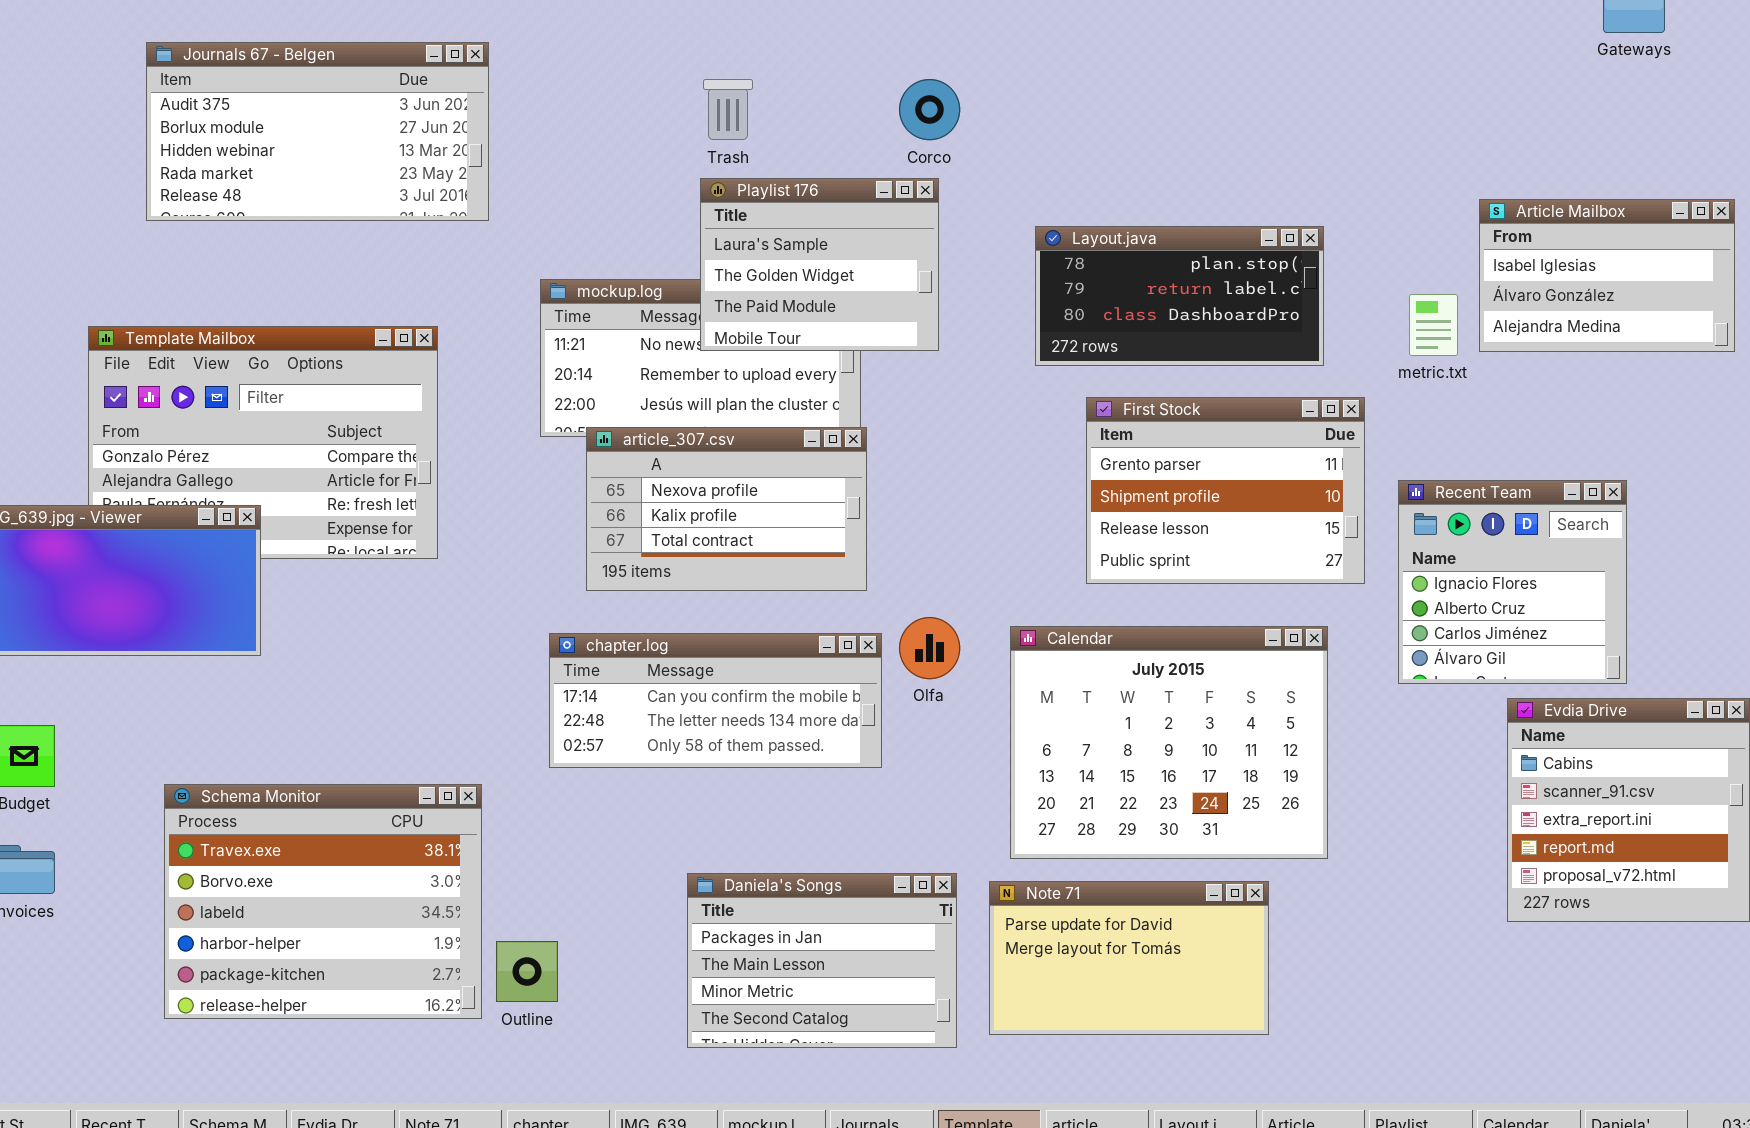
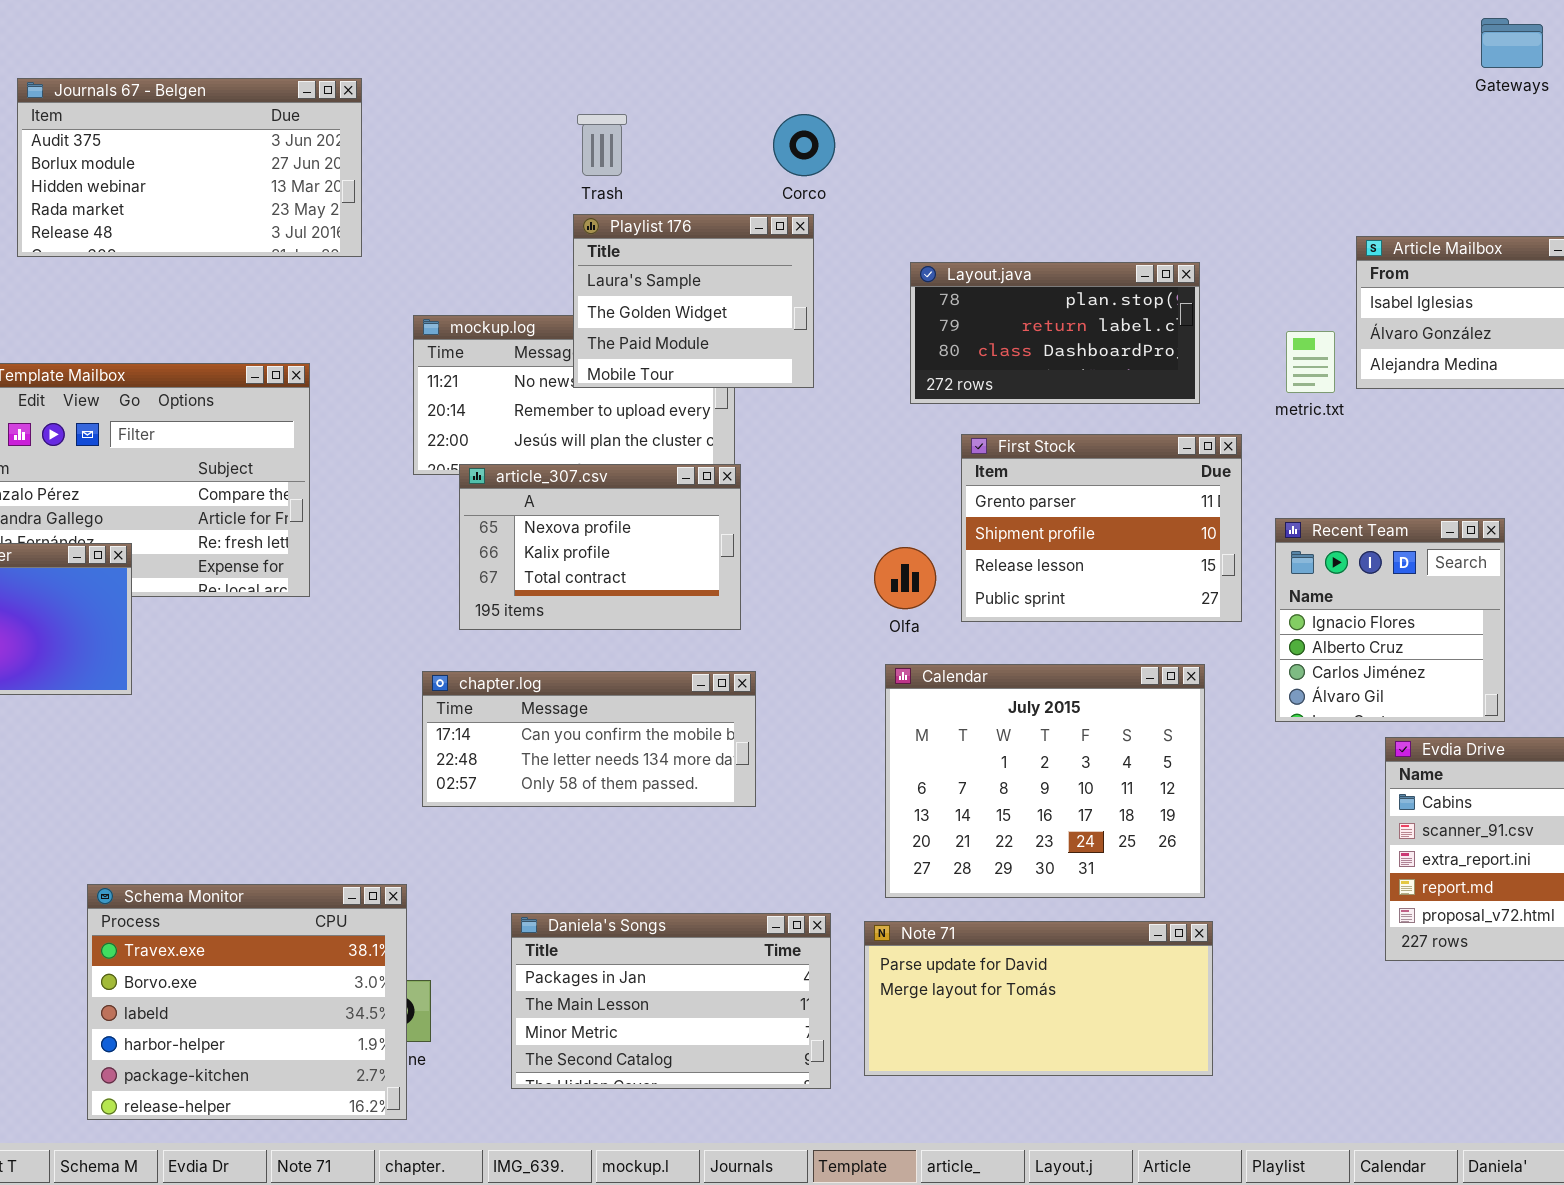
Olfa: [899,617,960,679] -> [874,547,936,609], moved
Schema Monitor: [164,784,482,1019] -> [87,884,407,1120], moved
Daniela's Songs: [687,873,957,1048] -> [511,913,831,1089], resized
Note 71: [989,881,1269,1035] -> [864,921,1213,1076], resized

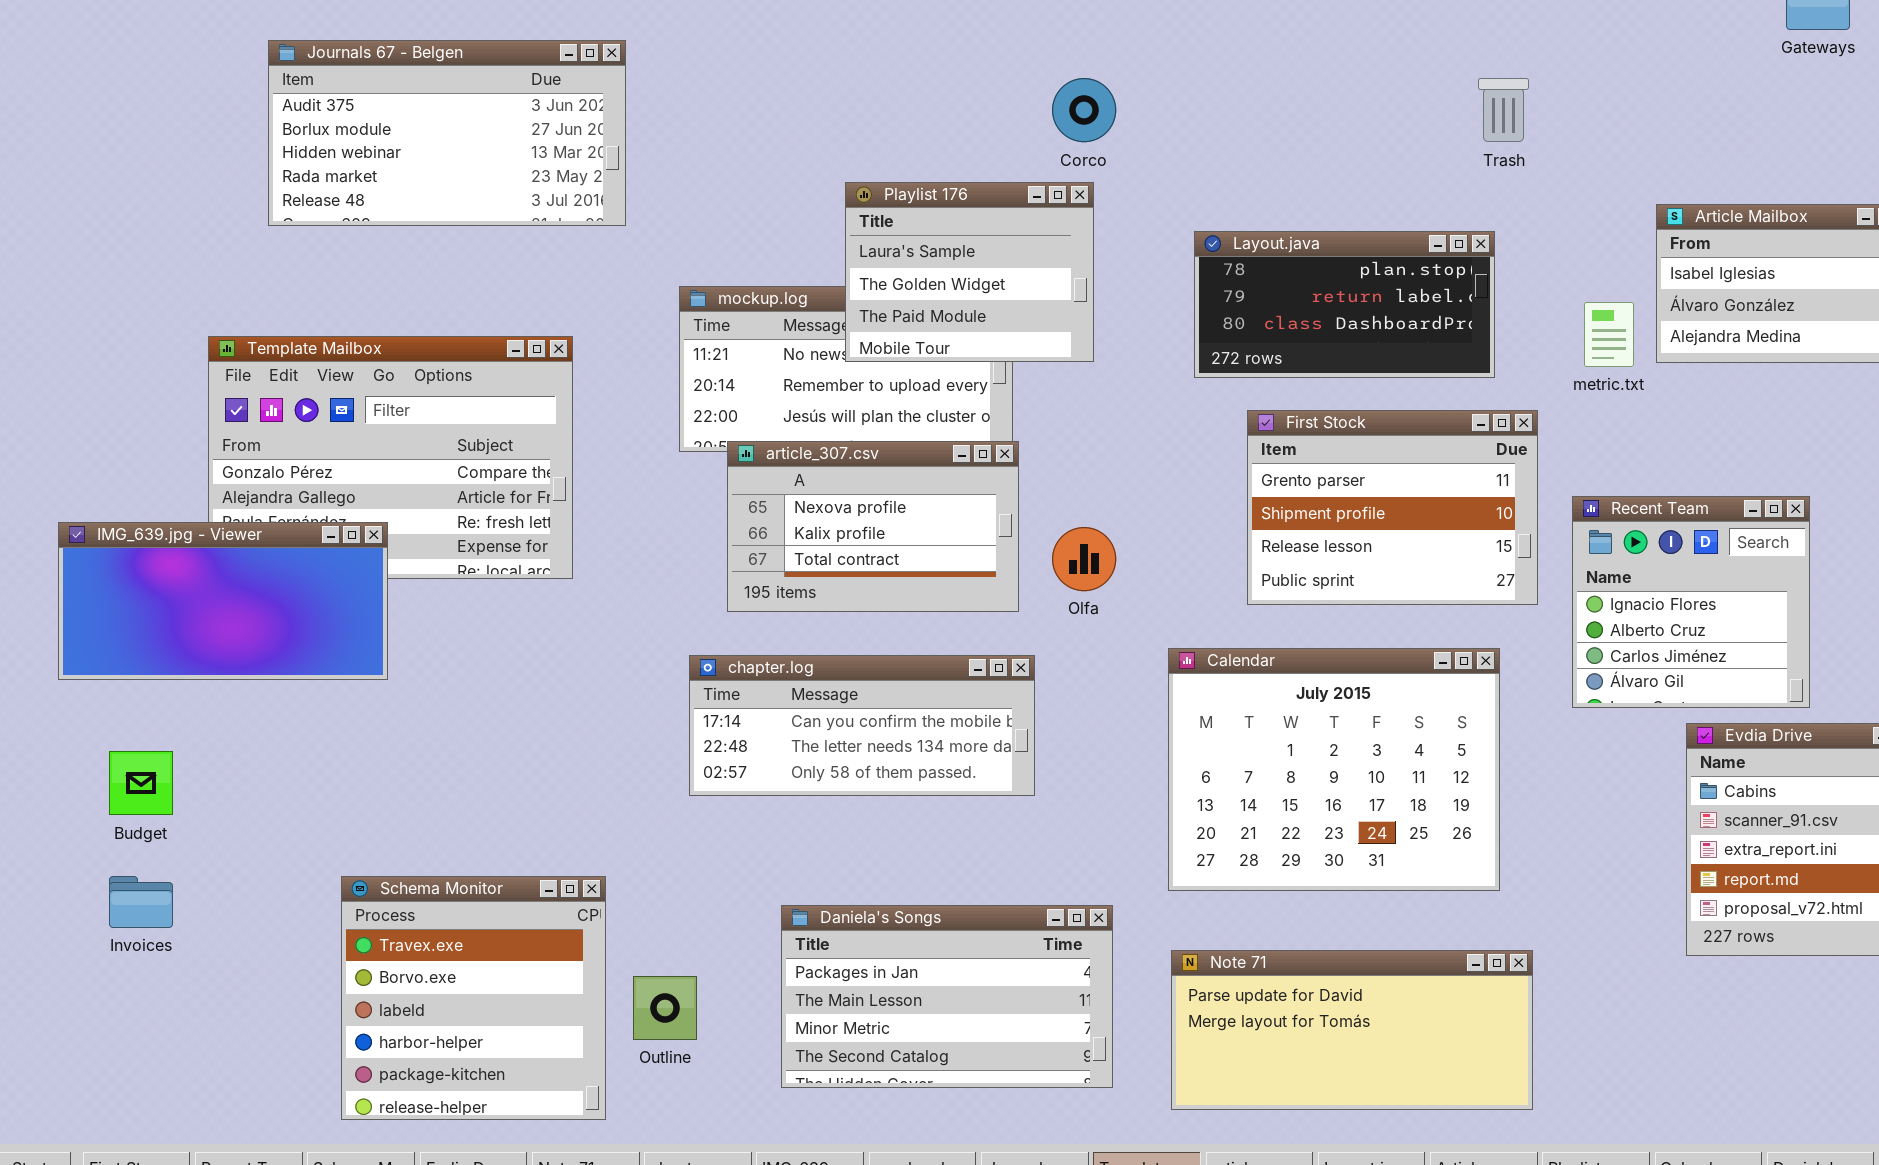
Trash: [577,114,627,176] -> [1478,78,1529,142], moved
Olfa: [874,547,936,609] -> [1052,527,1116,591], moved
Schema Monitor: [87,884,407,1120] -> [341,876,606,1120], resized
Note 71: [864,921,1213,1076] -> [1171,950,1533,1110], moved

